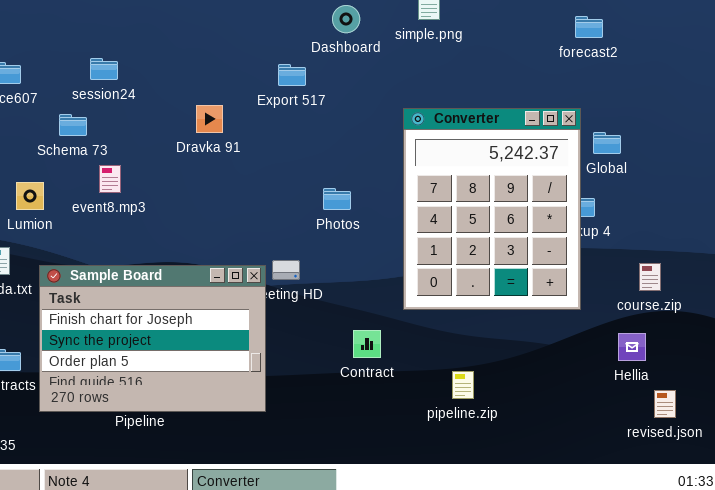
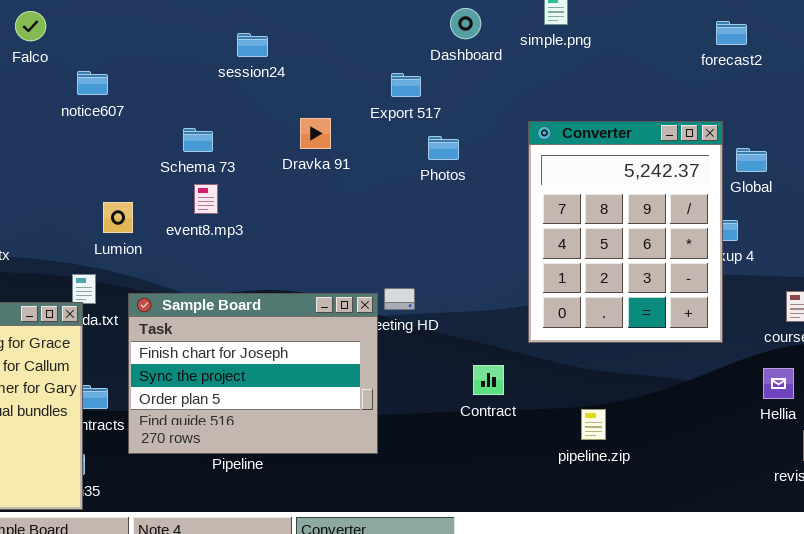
session24: [90,58,118,80] -> [237,33,268,57], moved
Schema 73: [59,114,87,136] -> [183,128,213,152], moved
Photos: [323,188,351,210] -> [428,136,459,160], moved

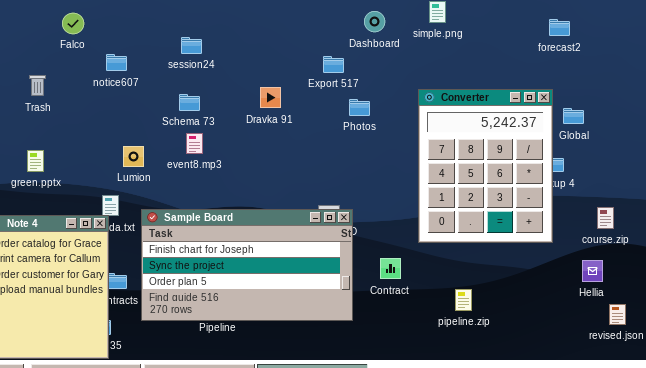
session24: [237,33,268,57] -> [181,37,202,54], moved
Sample Board: [128,293,378,454] -> [141,209,353,321], resized

